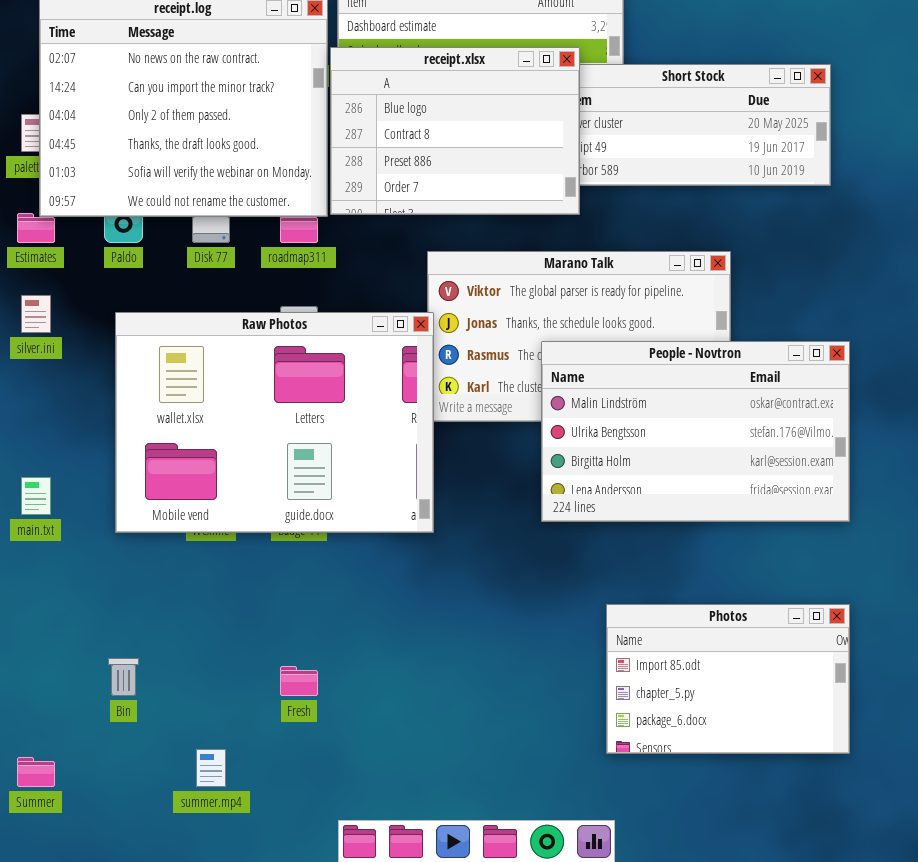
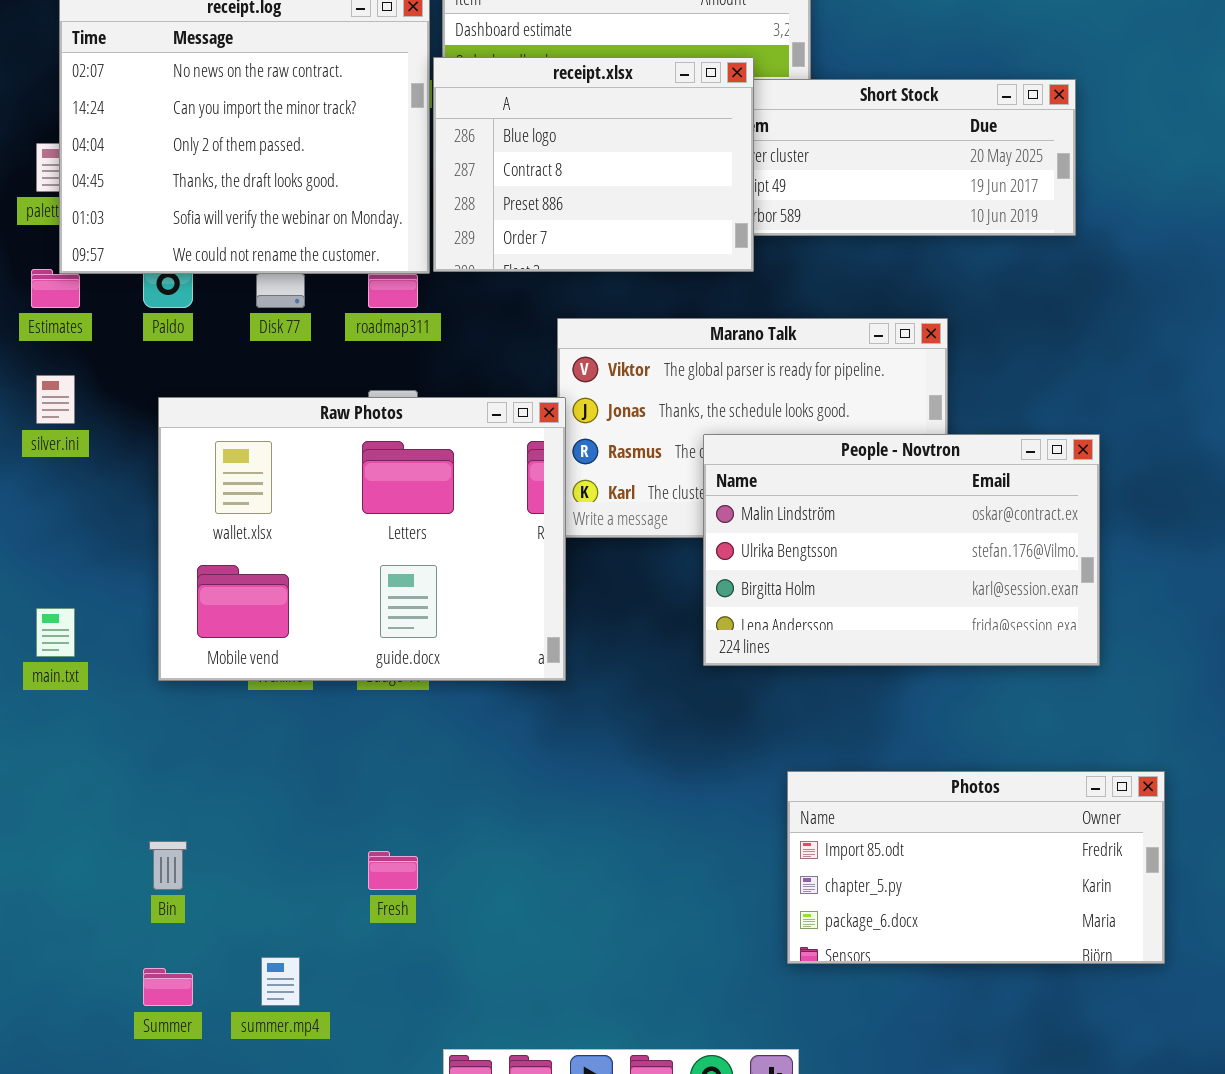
Photos: [606,604,850,754] -> [787,771,1165,964], resized
Summer: [17,757,55,787] -> [143,968,193,1006], moved

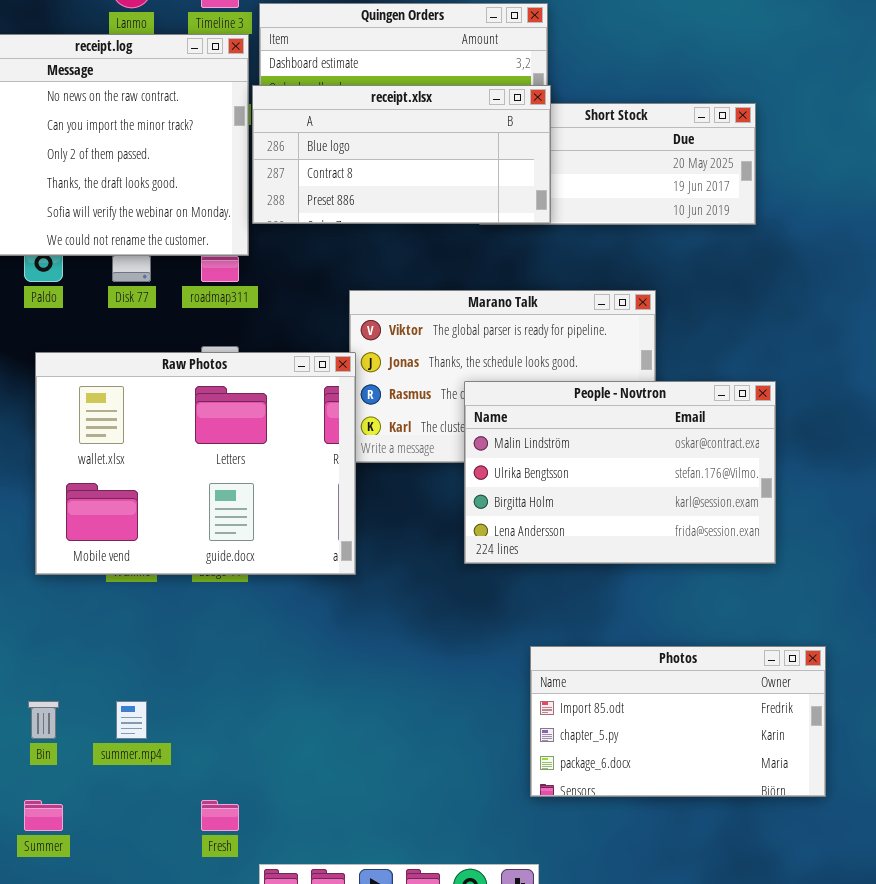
receipt.xlsx: [433,57,754,272] -> [252,85,551,224], resized
Fresh: [368,851,418,890] -> [201,800,239,831], moved
summer.mp4: [261,957,300,1006] -> [116,701,147,739], moved

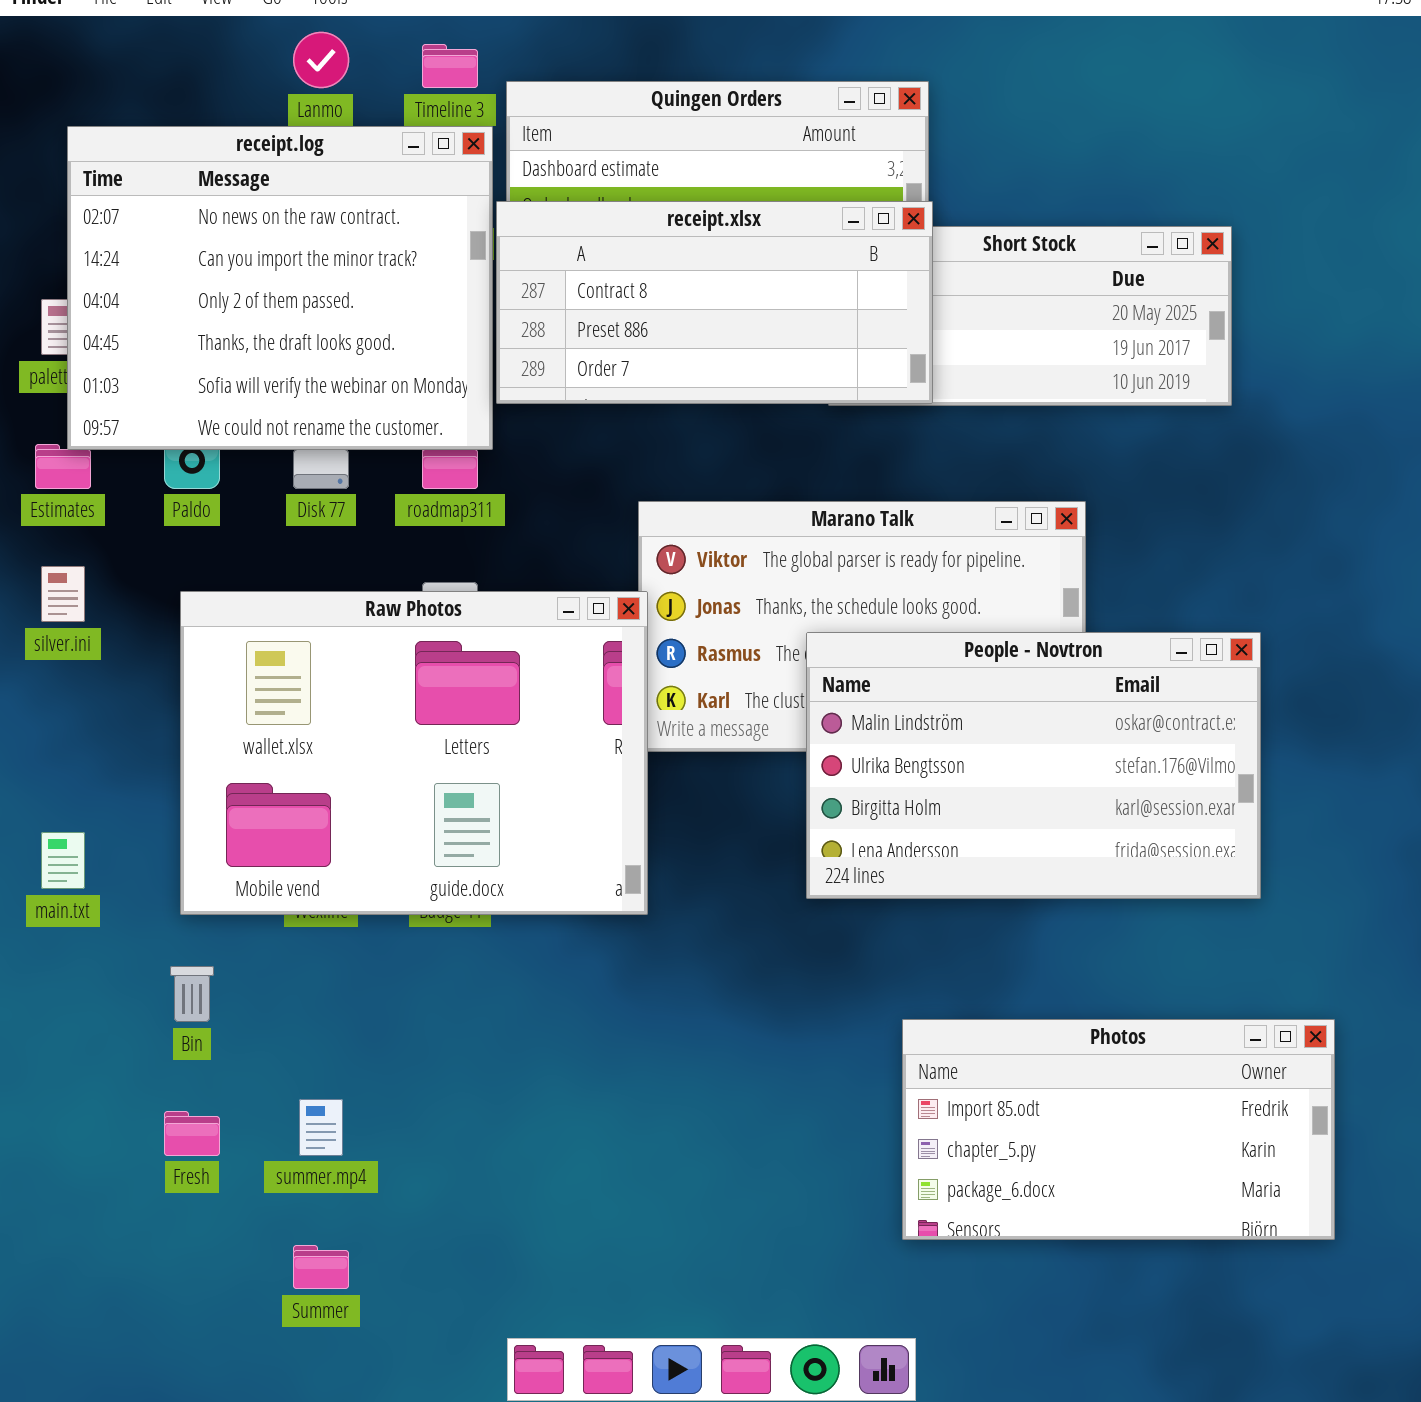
receipt.xlsx: [252,85,551,224] -> [496,201,933,404], scrolled down 1 row
Bin: [28,701,59,739] -> [170,966,214,1022], moved
Summer: [24,800,63,831] -> [293,1245,349,1289], moved
Fresh: [201,800,239,831] -> [164,1111,220,1156], moved

